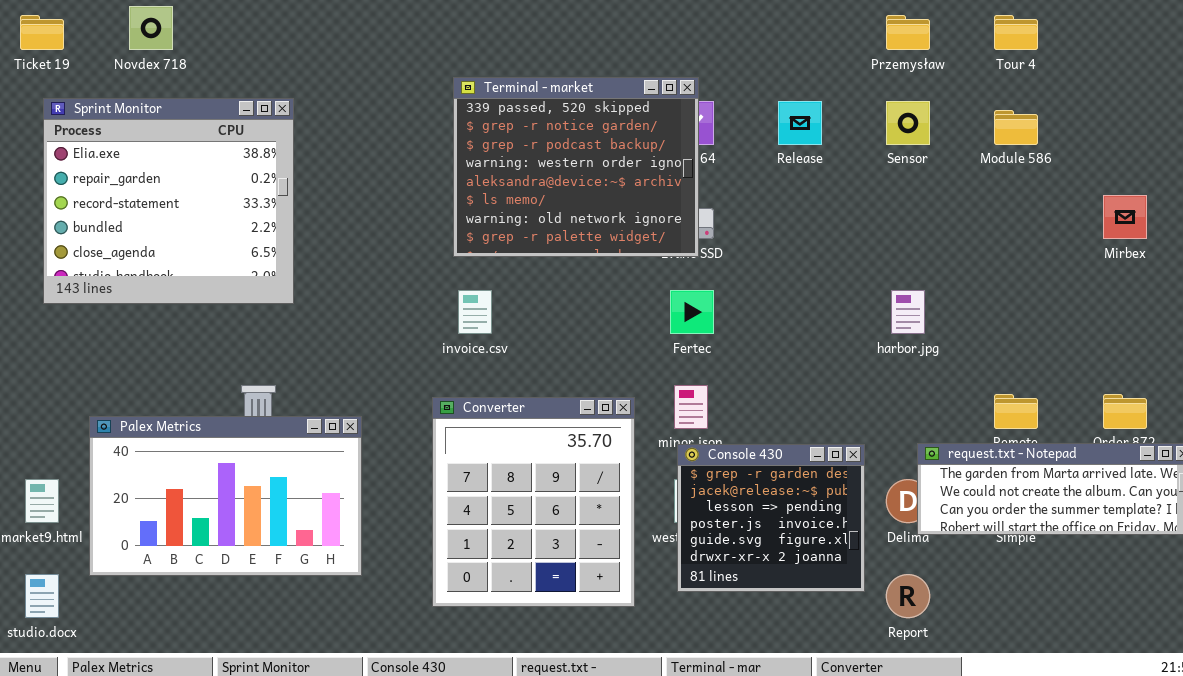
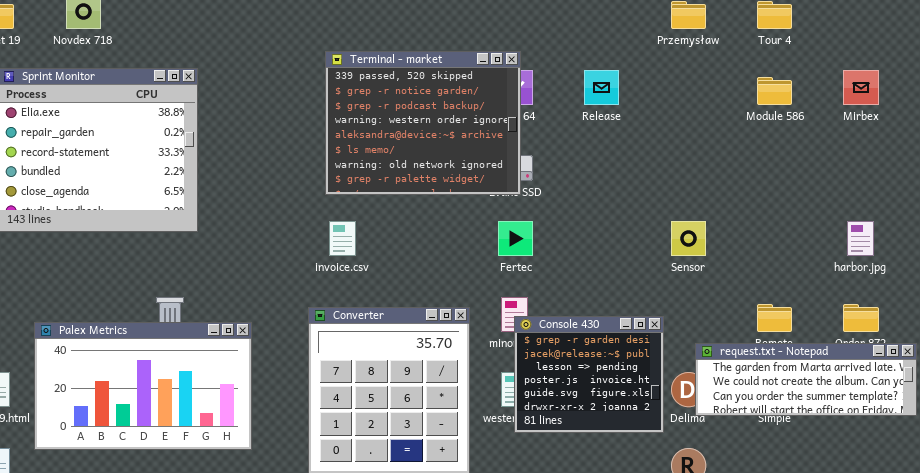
Sensor: [886,101,930,145] -> [671,221,706,256], moved
Mirbex: [1103,195,1147,239] -> [843,70,879,105], moved
harbor.jpg: [891,290,925,334] -> [847,221,874,256], moved
Console 430: [677,444,865,592] -> [514,316,664,433], moved

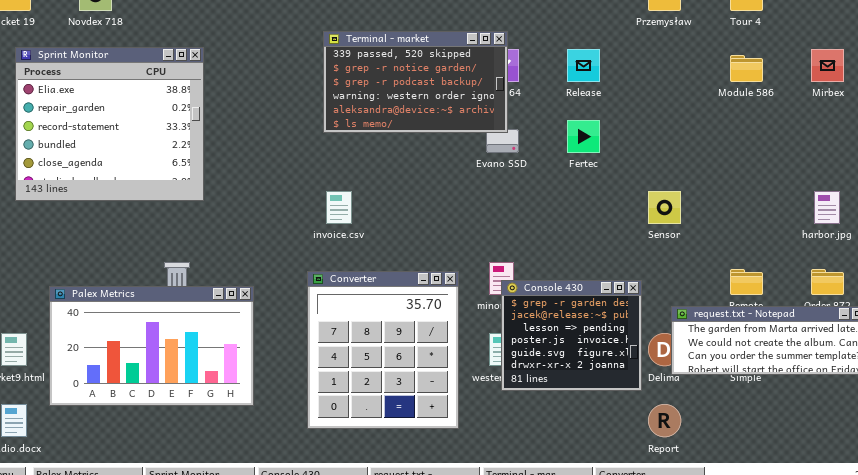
Terminal - market: [325,51,521,195] -> [323,31,508,133], resized
Fertec: [498,221,533,256] -> [567,120,600,153], moved

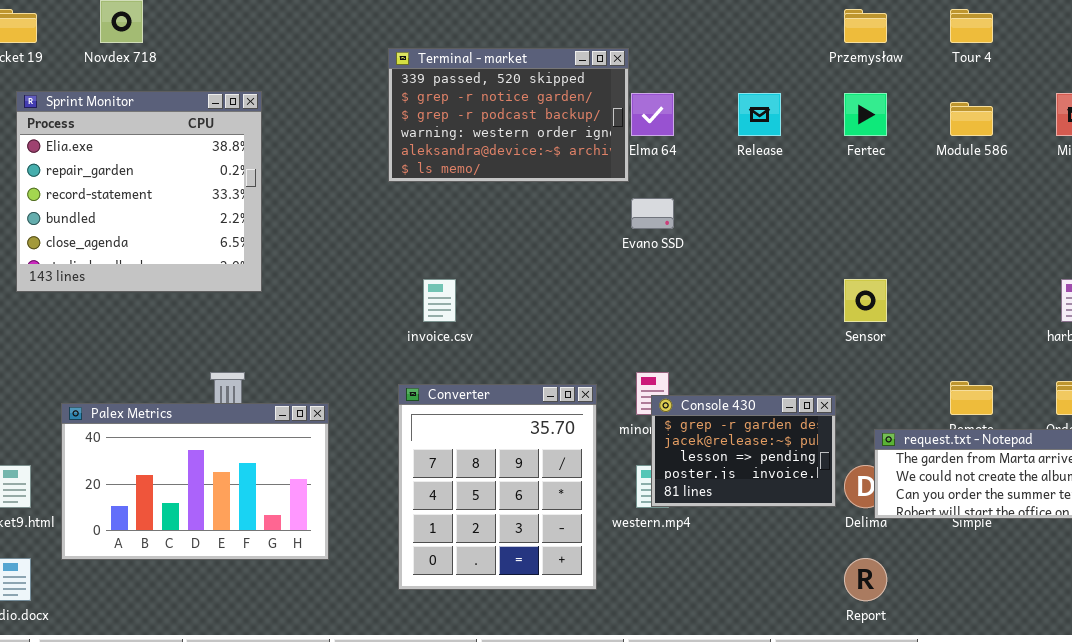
Terminal - market: [323,31,508,133] -> [388,48,629,182], moved
Fertec: [567,120,600,153] -> [844,93,887,136], moved
Console 430: [501,280,642,391] -> [651,395,836,507], resized

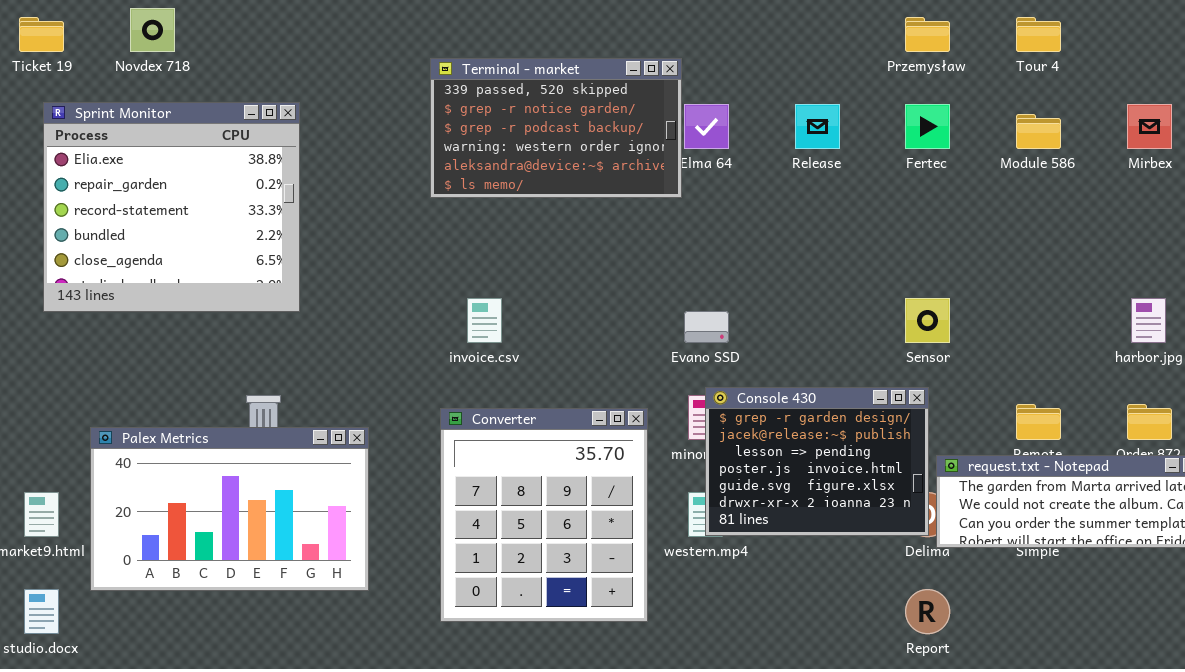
Evano SSD: [631,198,674,229] -> [684,311,729,343], moved
Console 430: [651,395,836,507] -> [705,387,929,536], resized

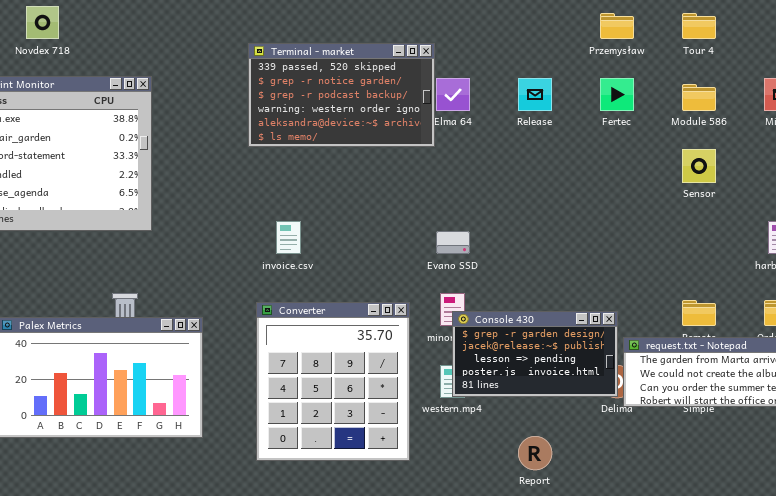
Sensor: [905,298,950,343] -> [682,149,716,183], moved
Console 430: [705,387,929,536] -> [452,311,618,397], resized
Report: [905,589,950,634] -> [518,436,552,470], moved

